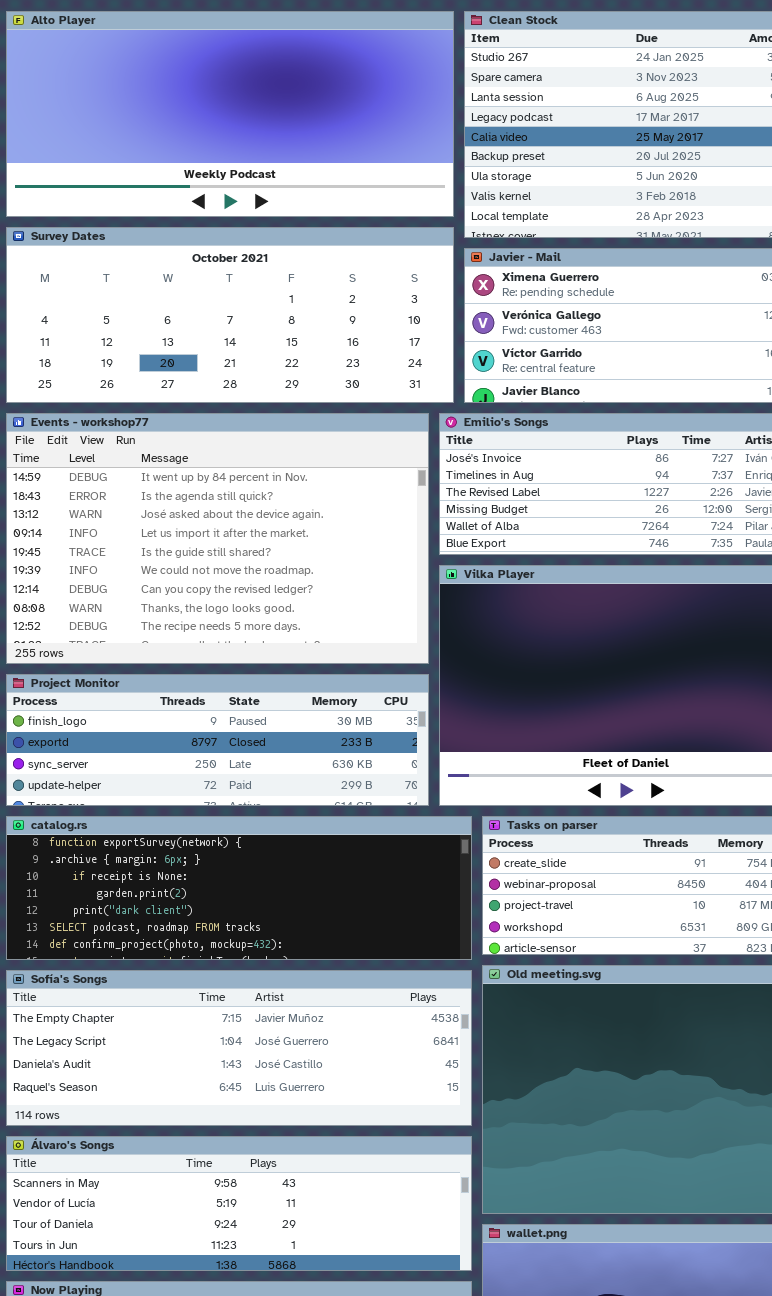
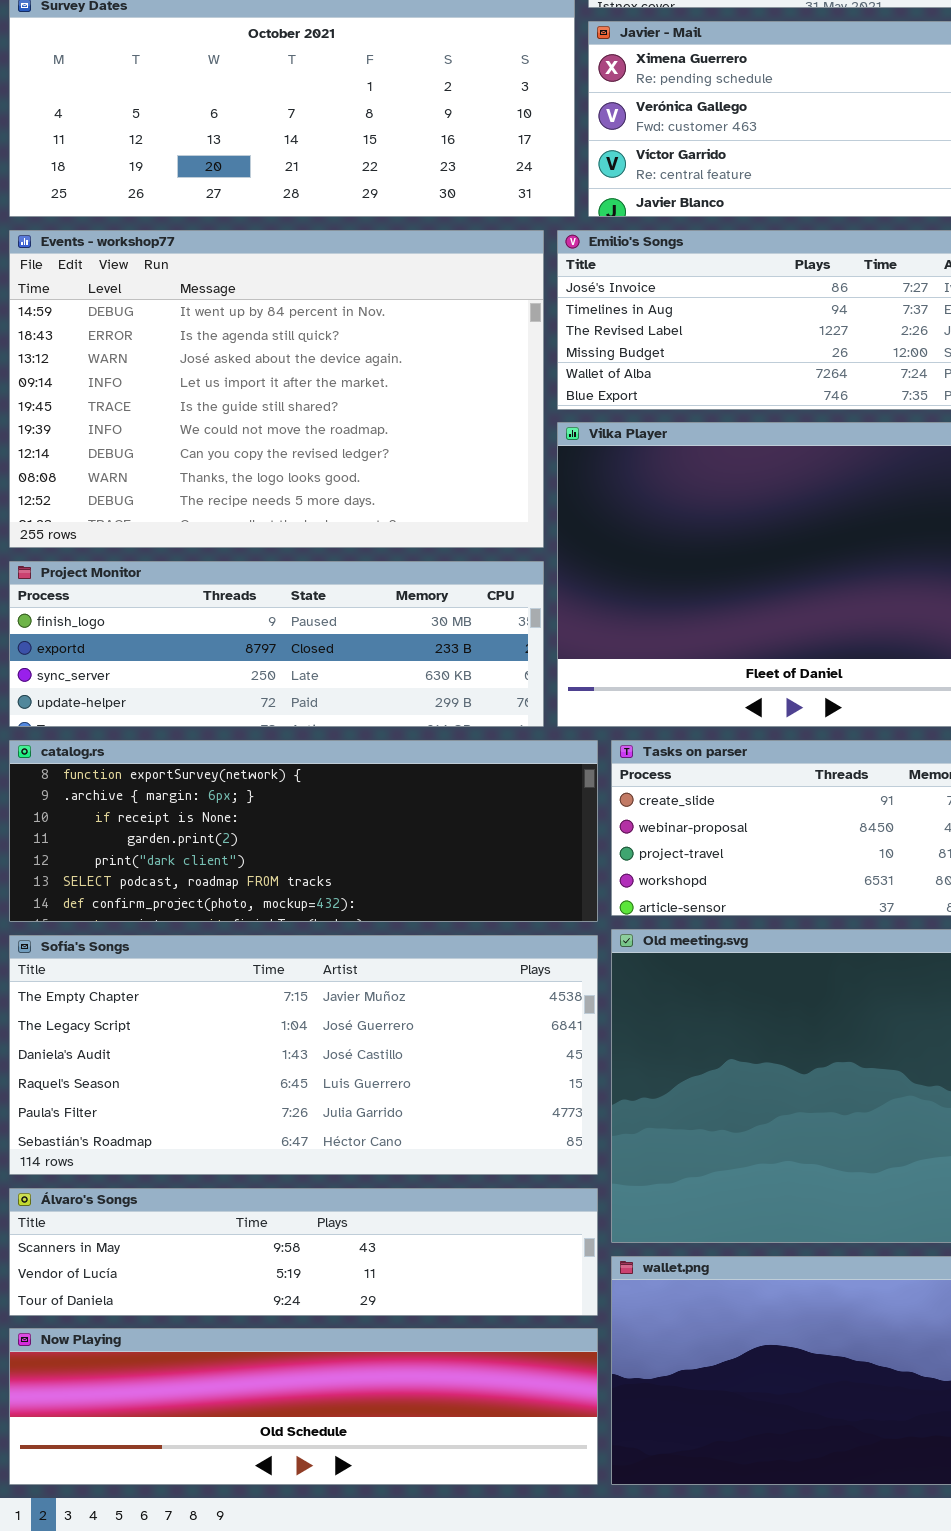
Sofía's Songs: [6,970,472,1126] -> [9,935,598,1175], resized
Álvaro's Songs: [6,1136,472,1271] -> [9,1188,598,1316], resized

